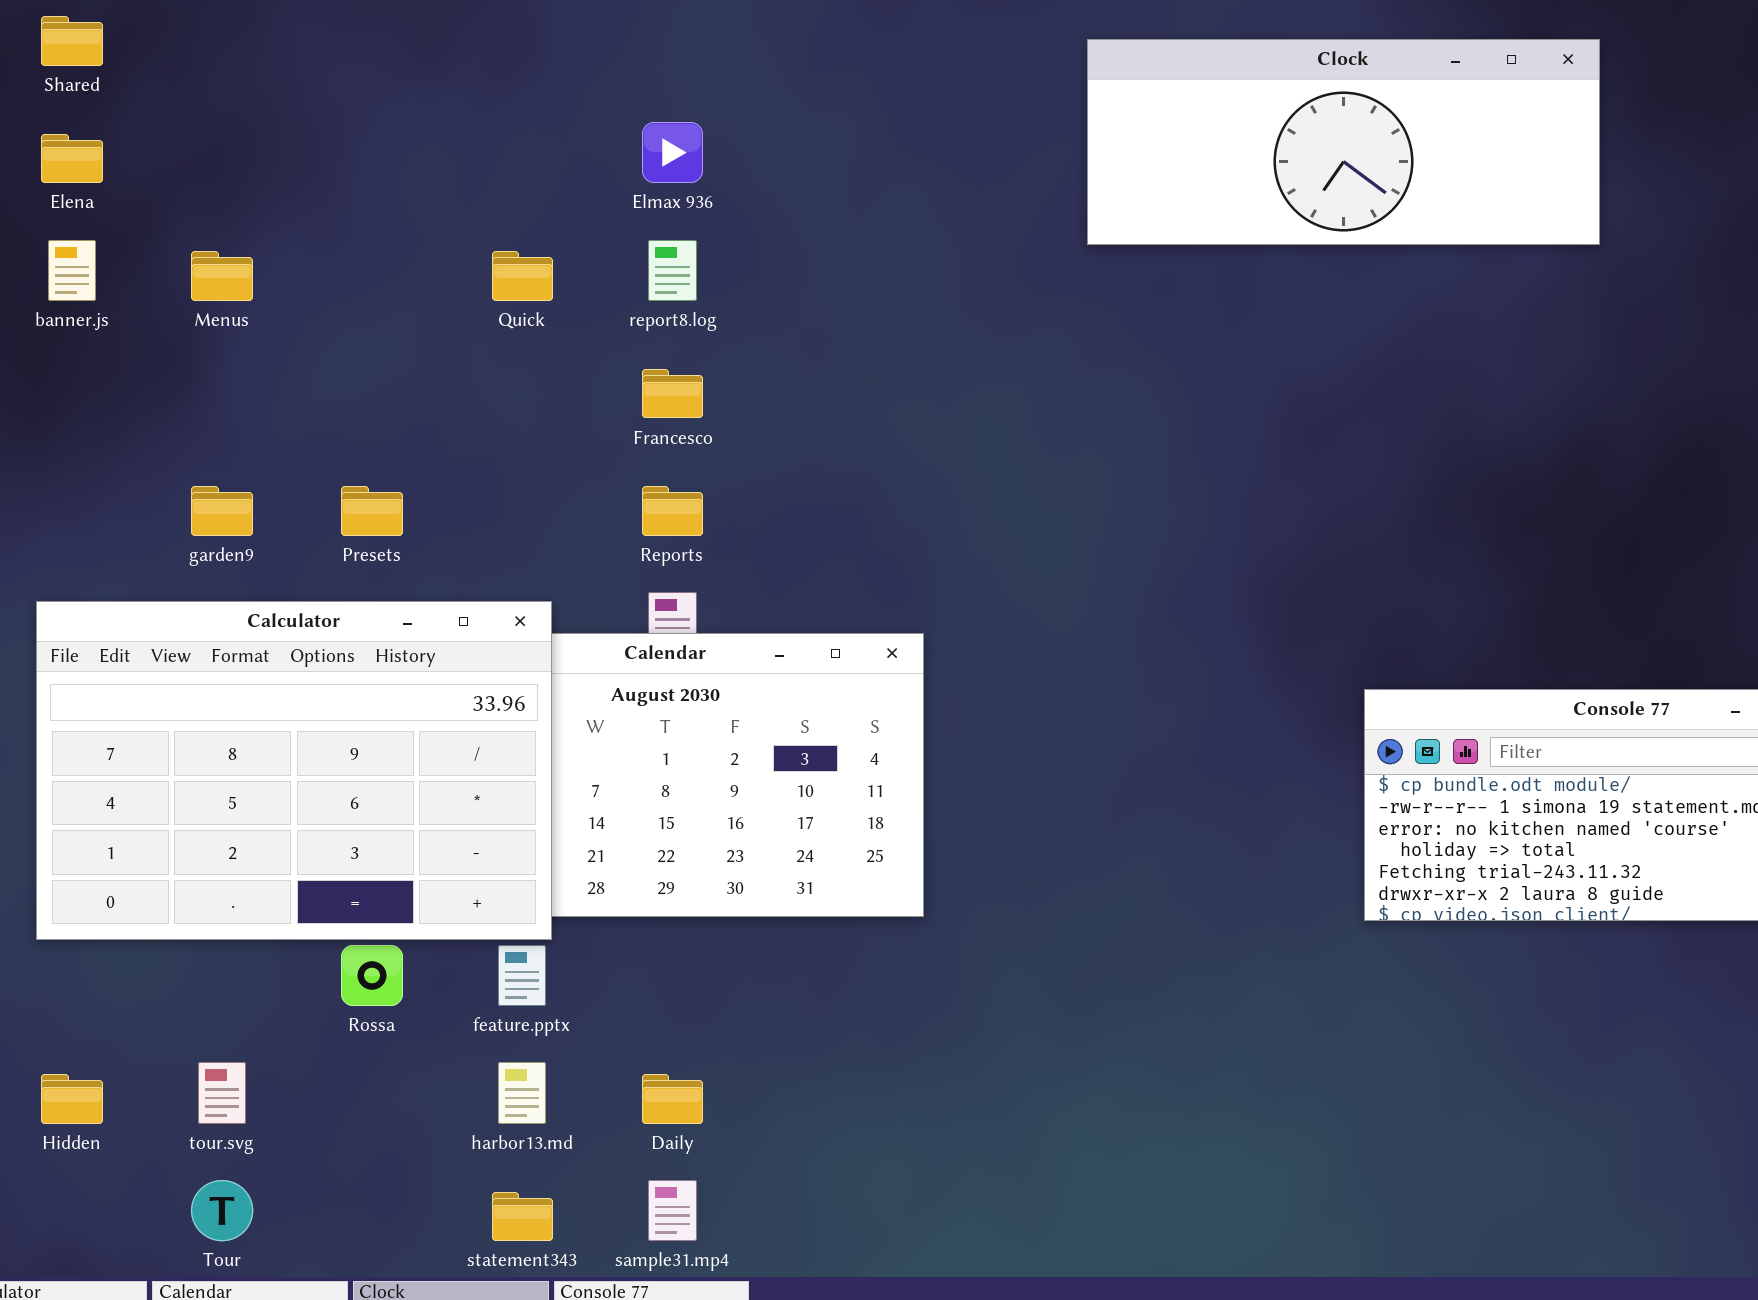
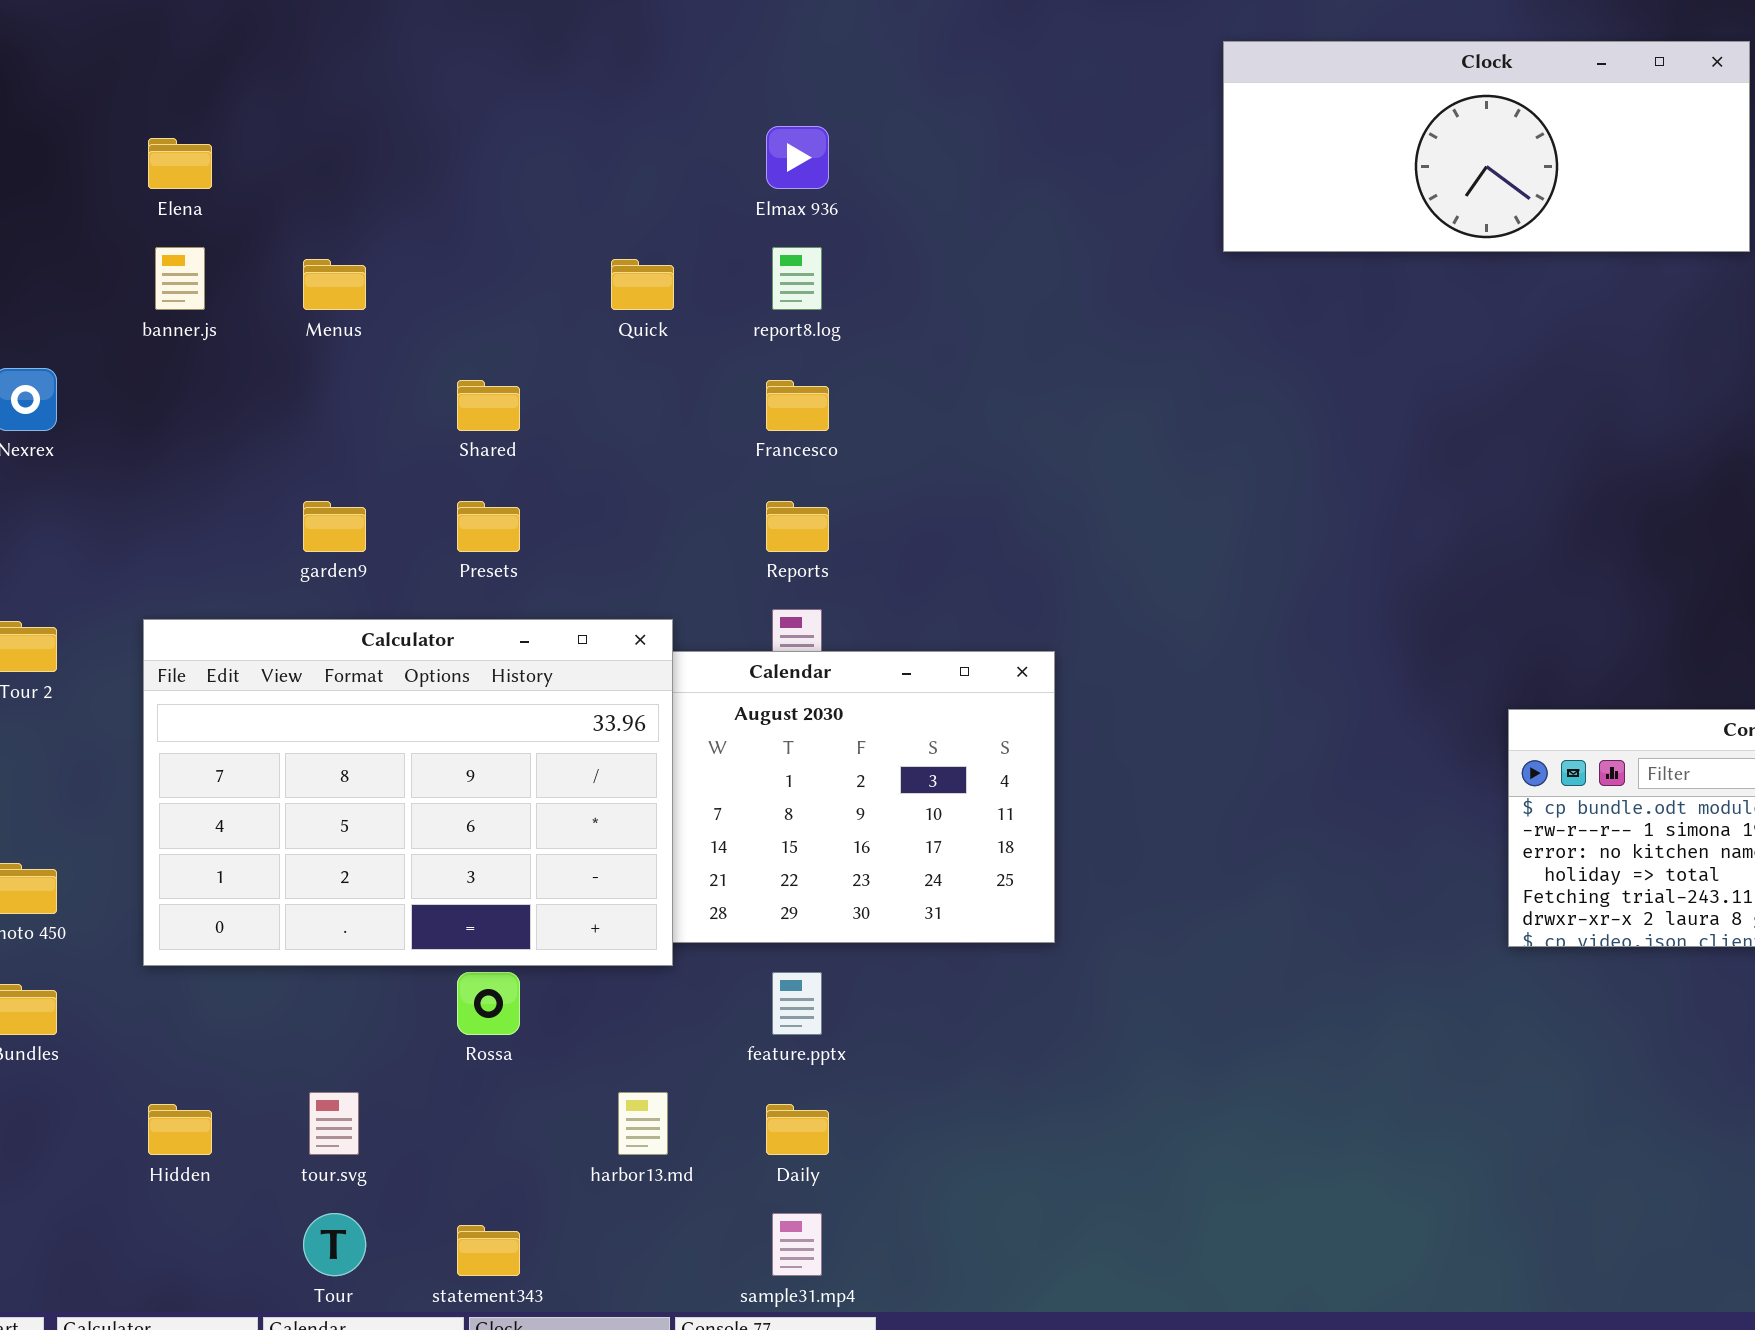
Shared: [41,16,103,66] -> [457,380,520,431], moved
feature.pptx: [498,945,546,1006] -> [772,972,822,1035], moved
statement343: [492,1192,553,1241] -> [457,1225,520,1276], moved

